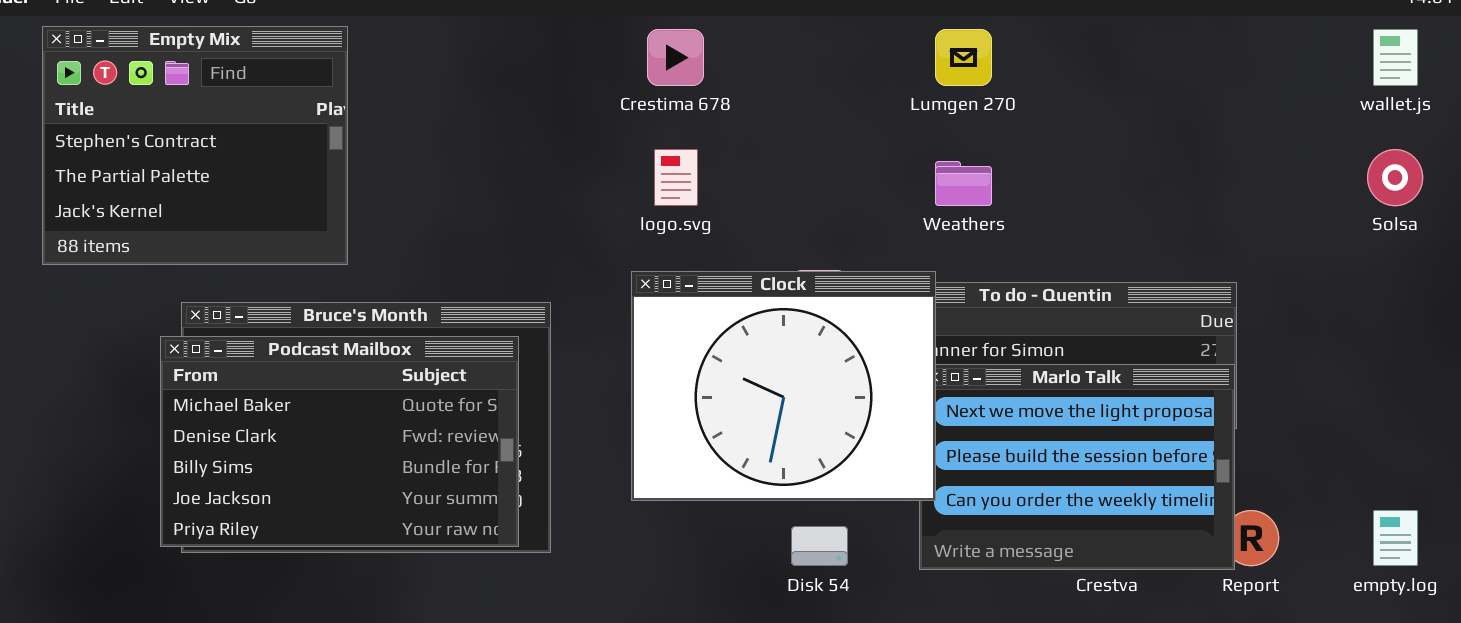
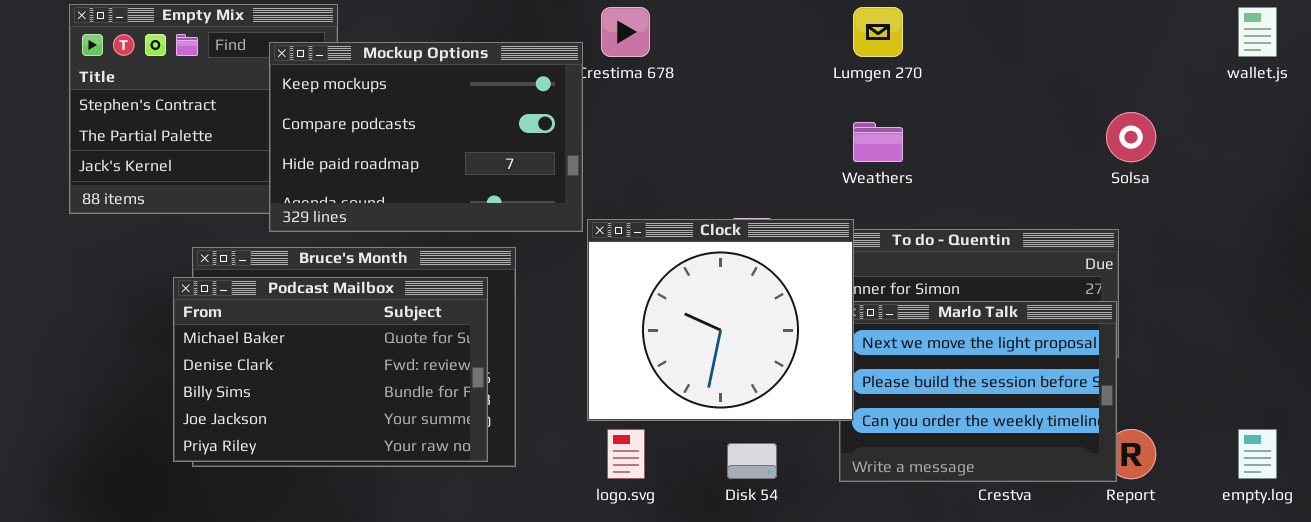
Mockup Options: none -> [269,42,583,232], opened
logo.svg: [654,149,698,206] -> [607,429,645,479], moved
Solsa: [1367,149,1423,206] -> [1106,112,1156,162], moved

